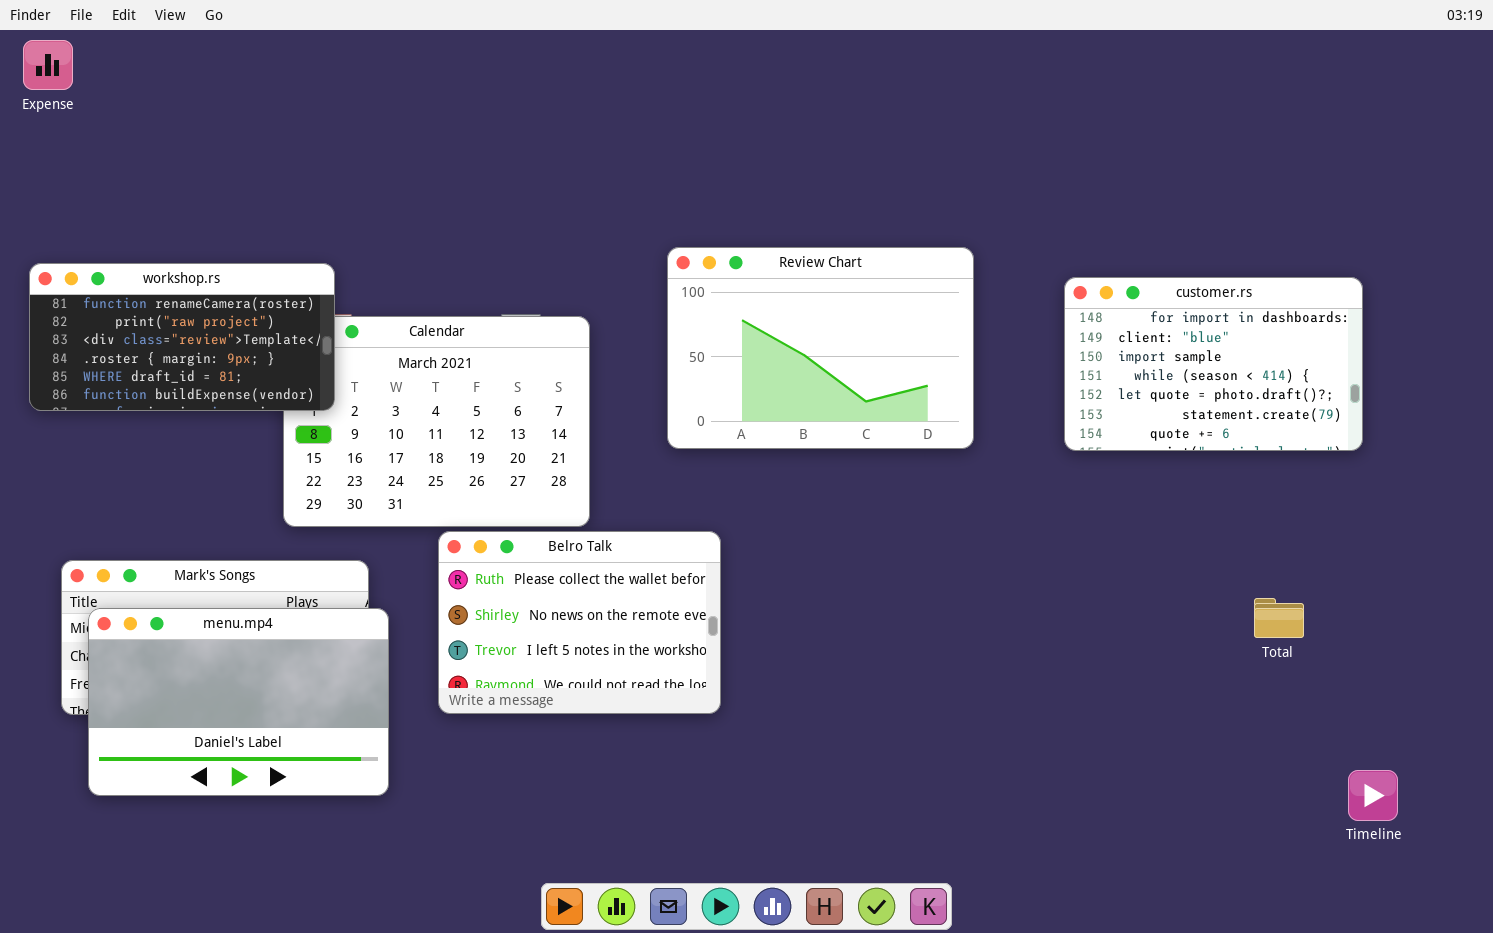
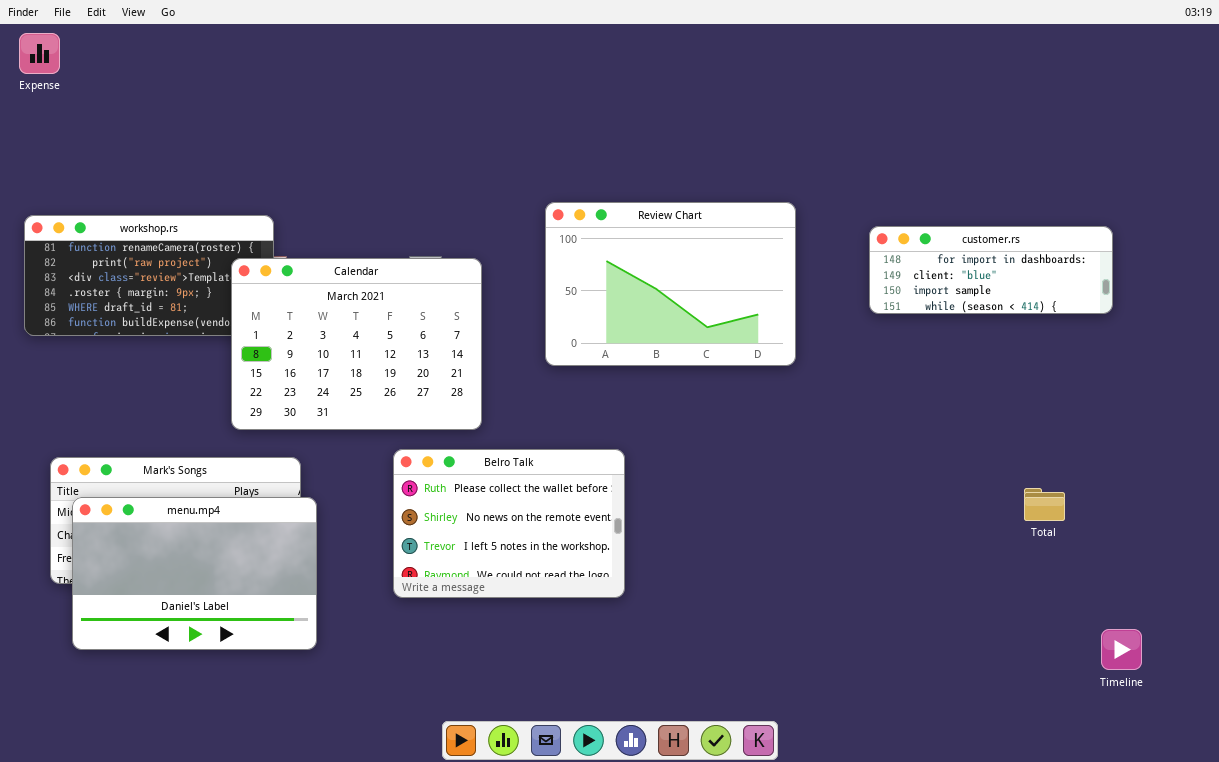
customer.rs: [1064,277,1363,451] -> [869,226,1113,314], resized
Calendar: [283,316,590,527] -> [231,258,482,430], raised
Belro Talk: [438,531,721,714] -> [393,449,625,598], moved

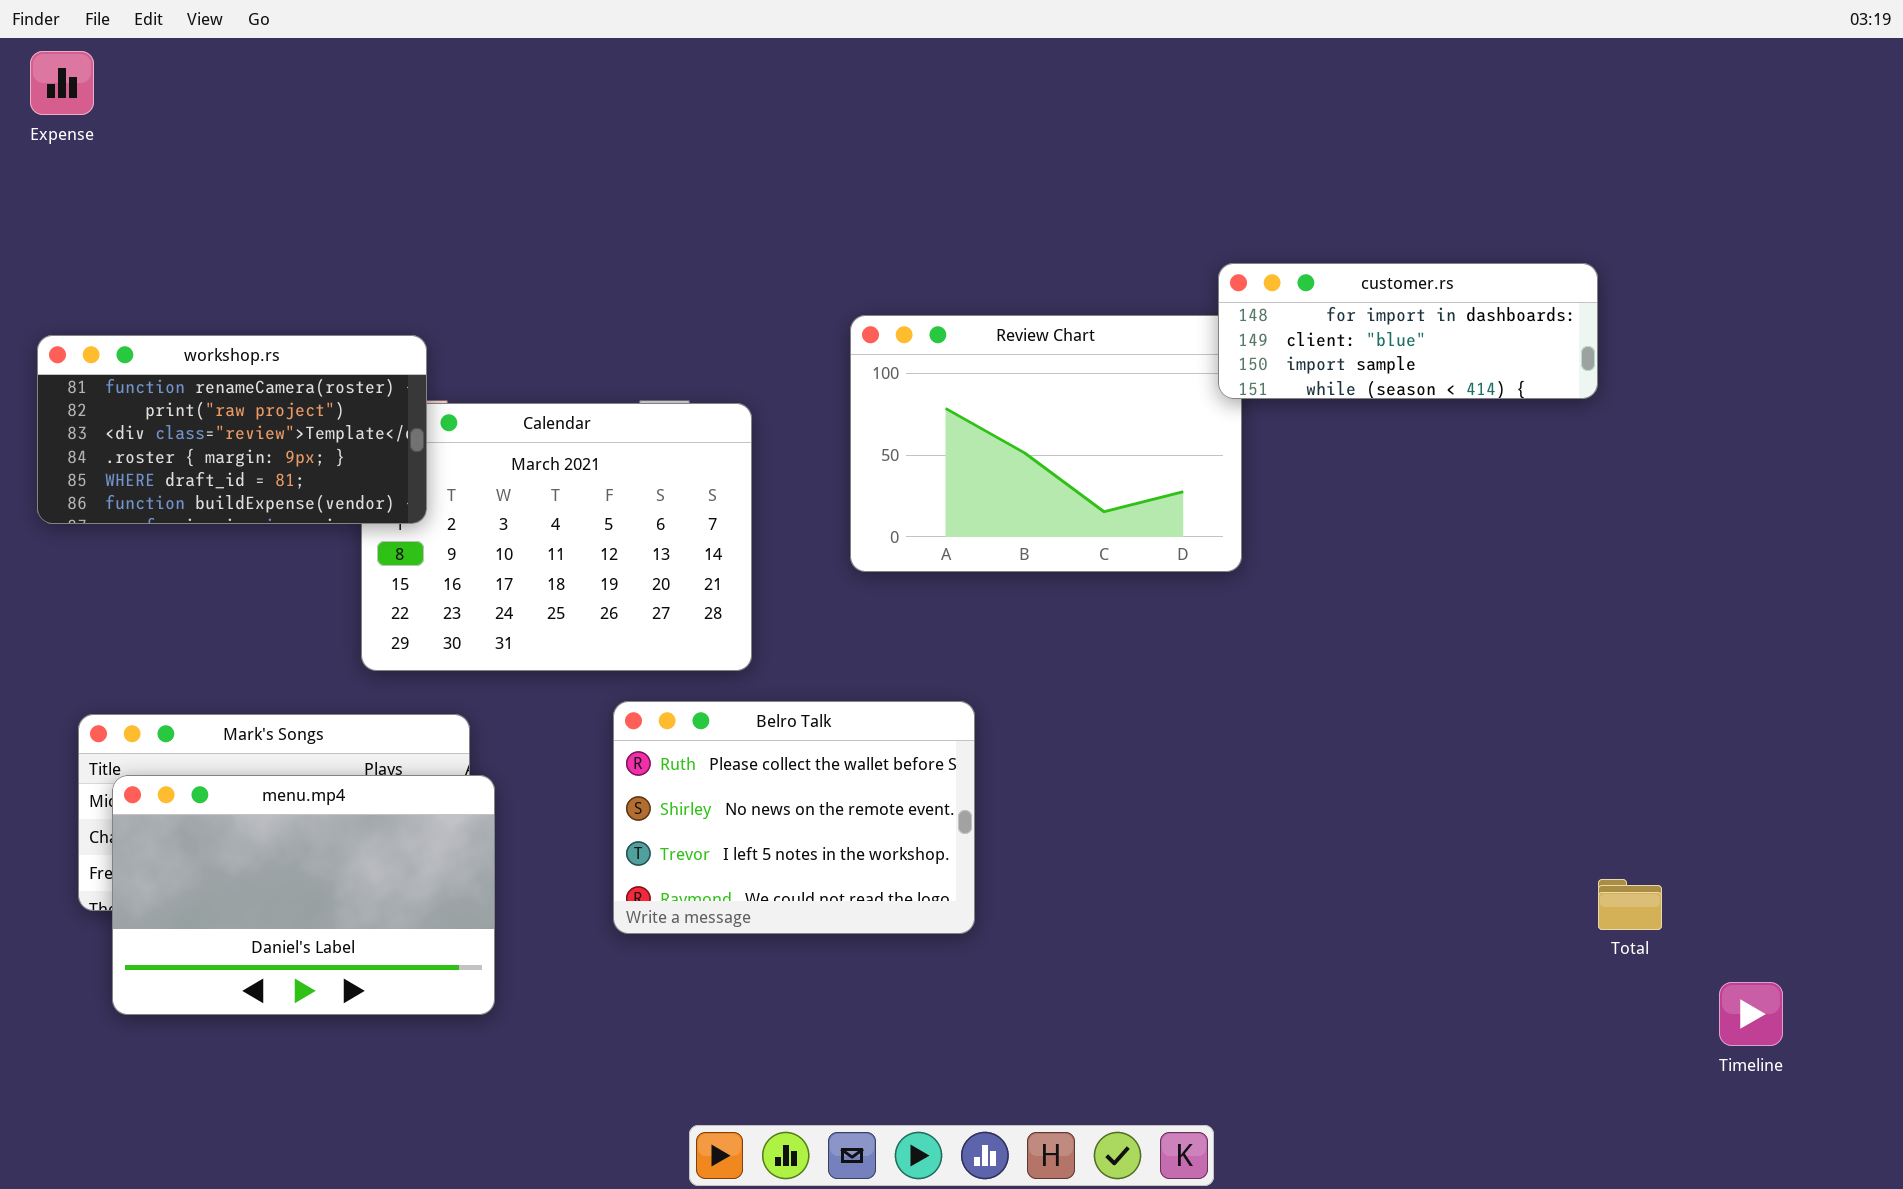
workshop.rs: [24,215,274,336] -> [37,335,427,524], raised
customer.rs: [869,226,1113,314] -> [1218,263,1598,399], moved
Total: [1024,488,1065,521] -> [1598,879,1662,930], moved

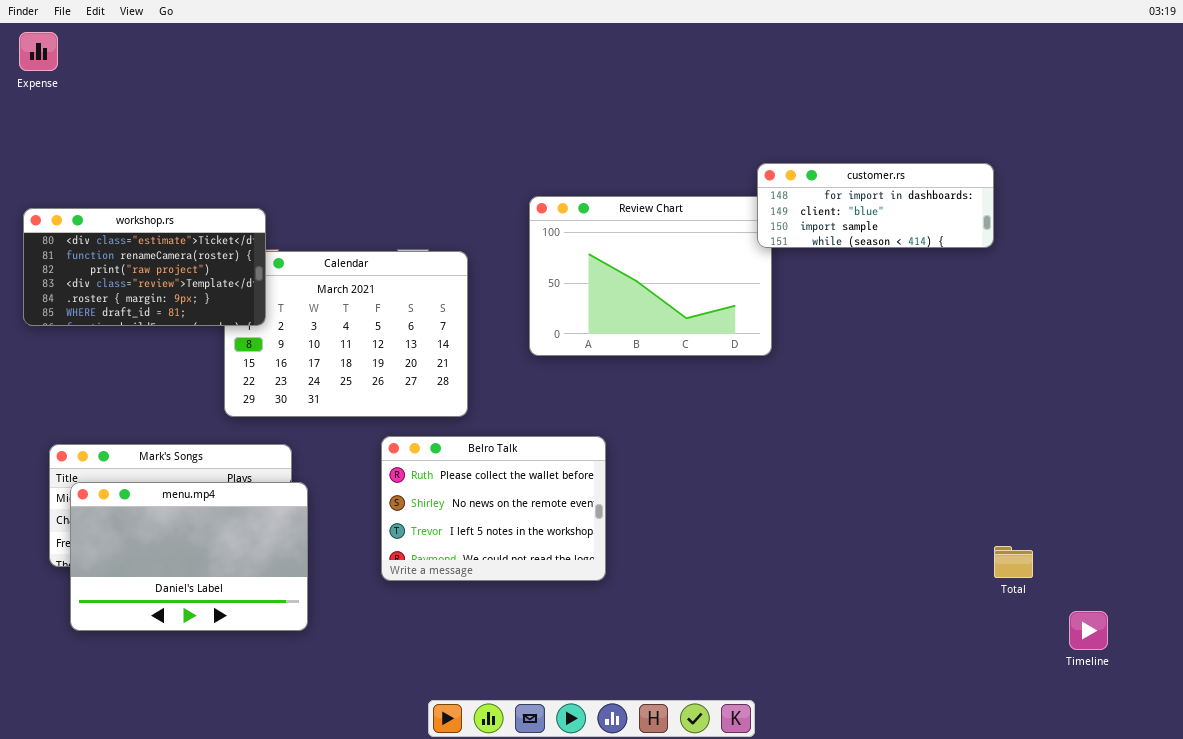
workshop.rs: [37,335,427,524] -> [23,208,266,326], scrolled up 1 row

